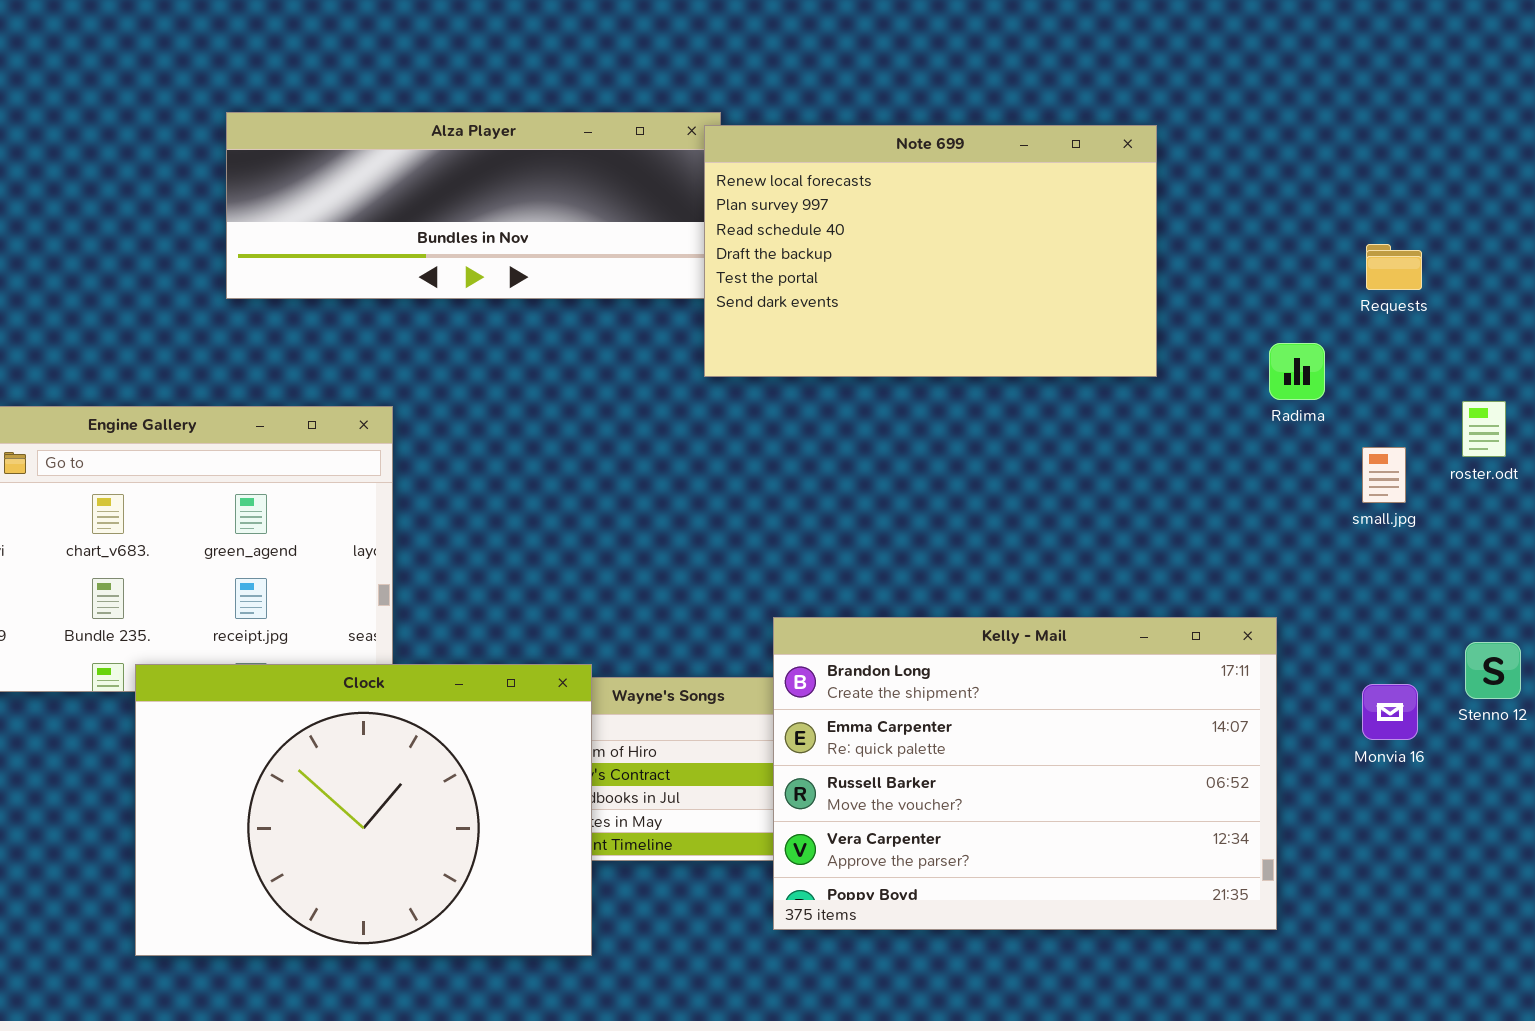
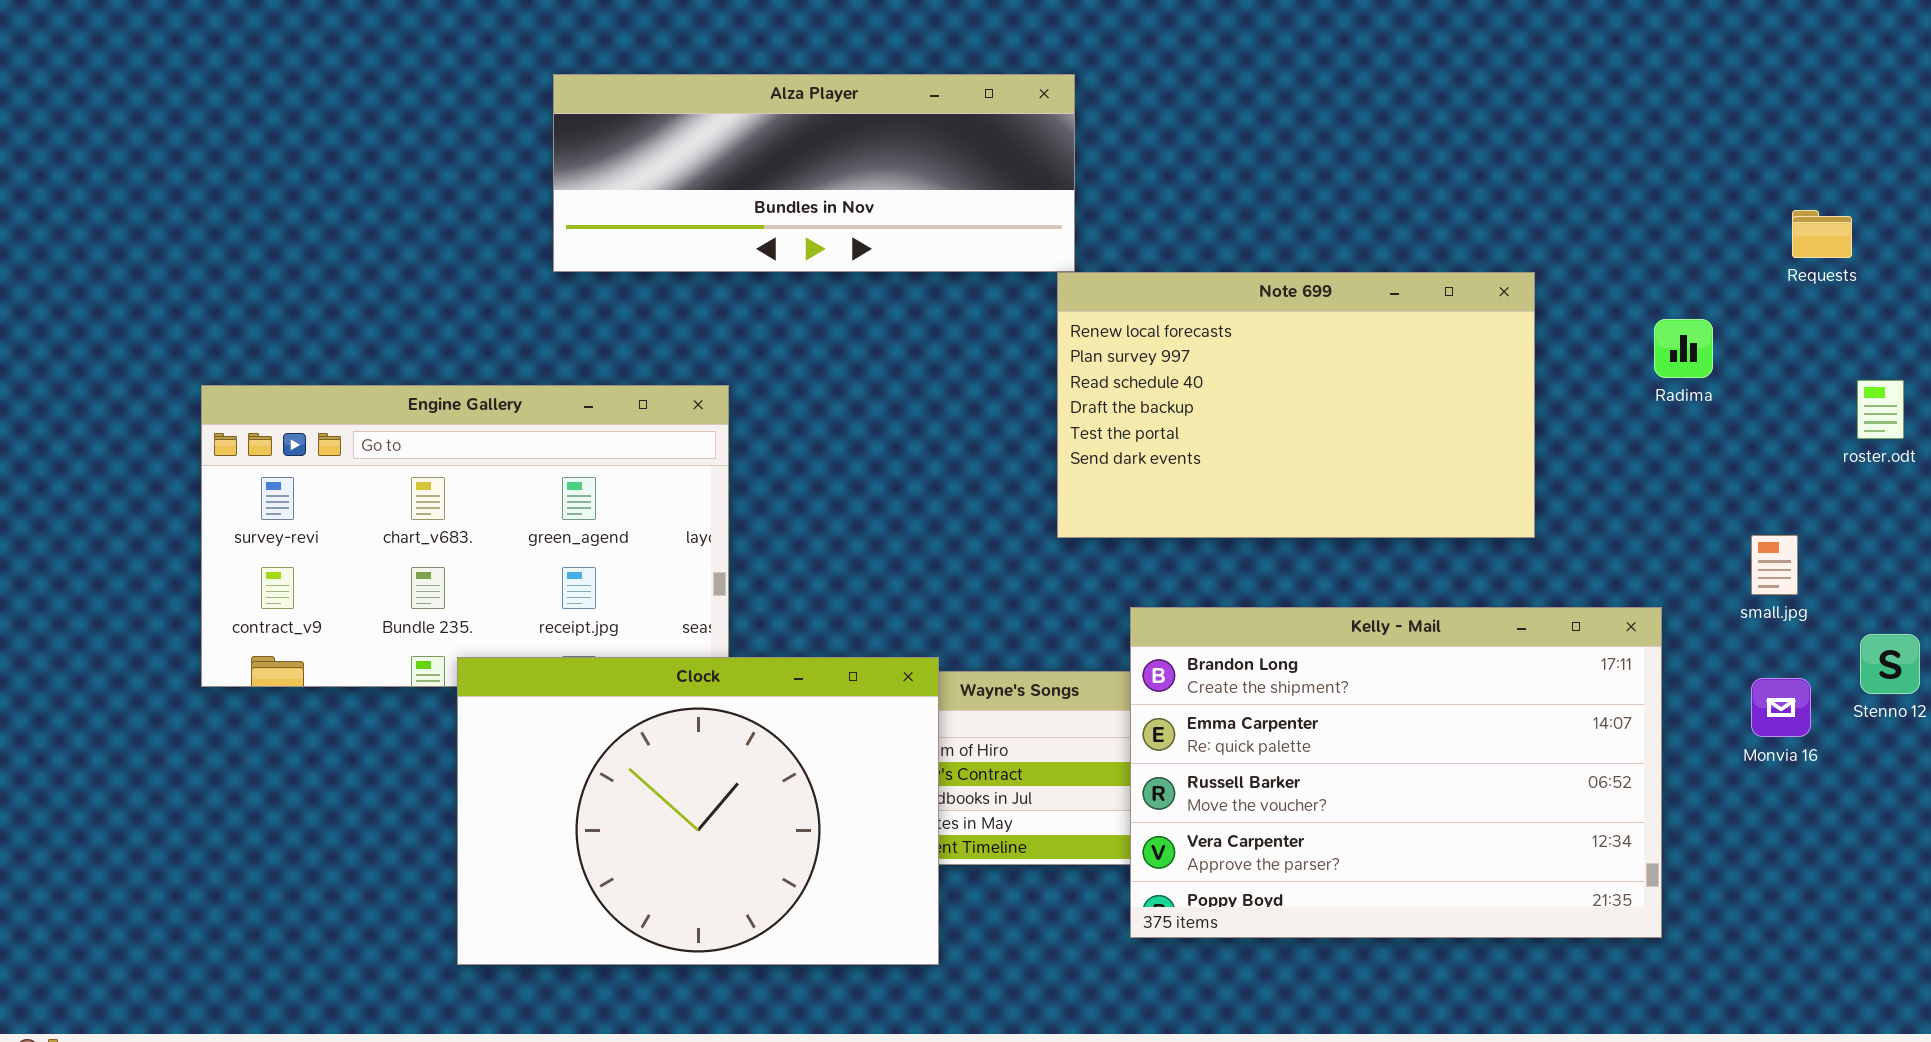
Note 699: [704,125,1157,377] -> [1057,272,1535,538], moved
Requests: [1366,244,1422,290] -> [1792,210,1852,258], moved
small.jpg: [1362,447,1406,503] -> [1751,535,1798,595], moved

